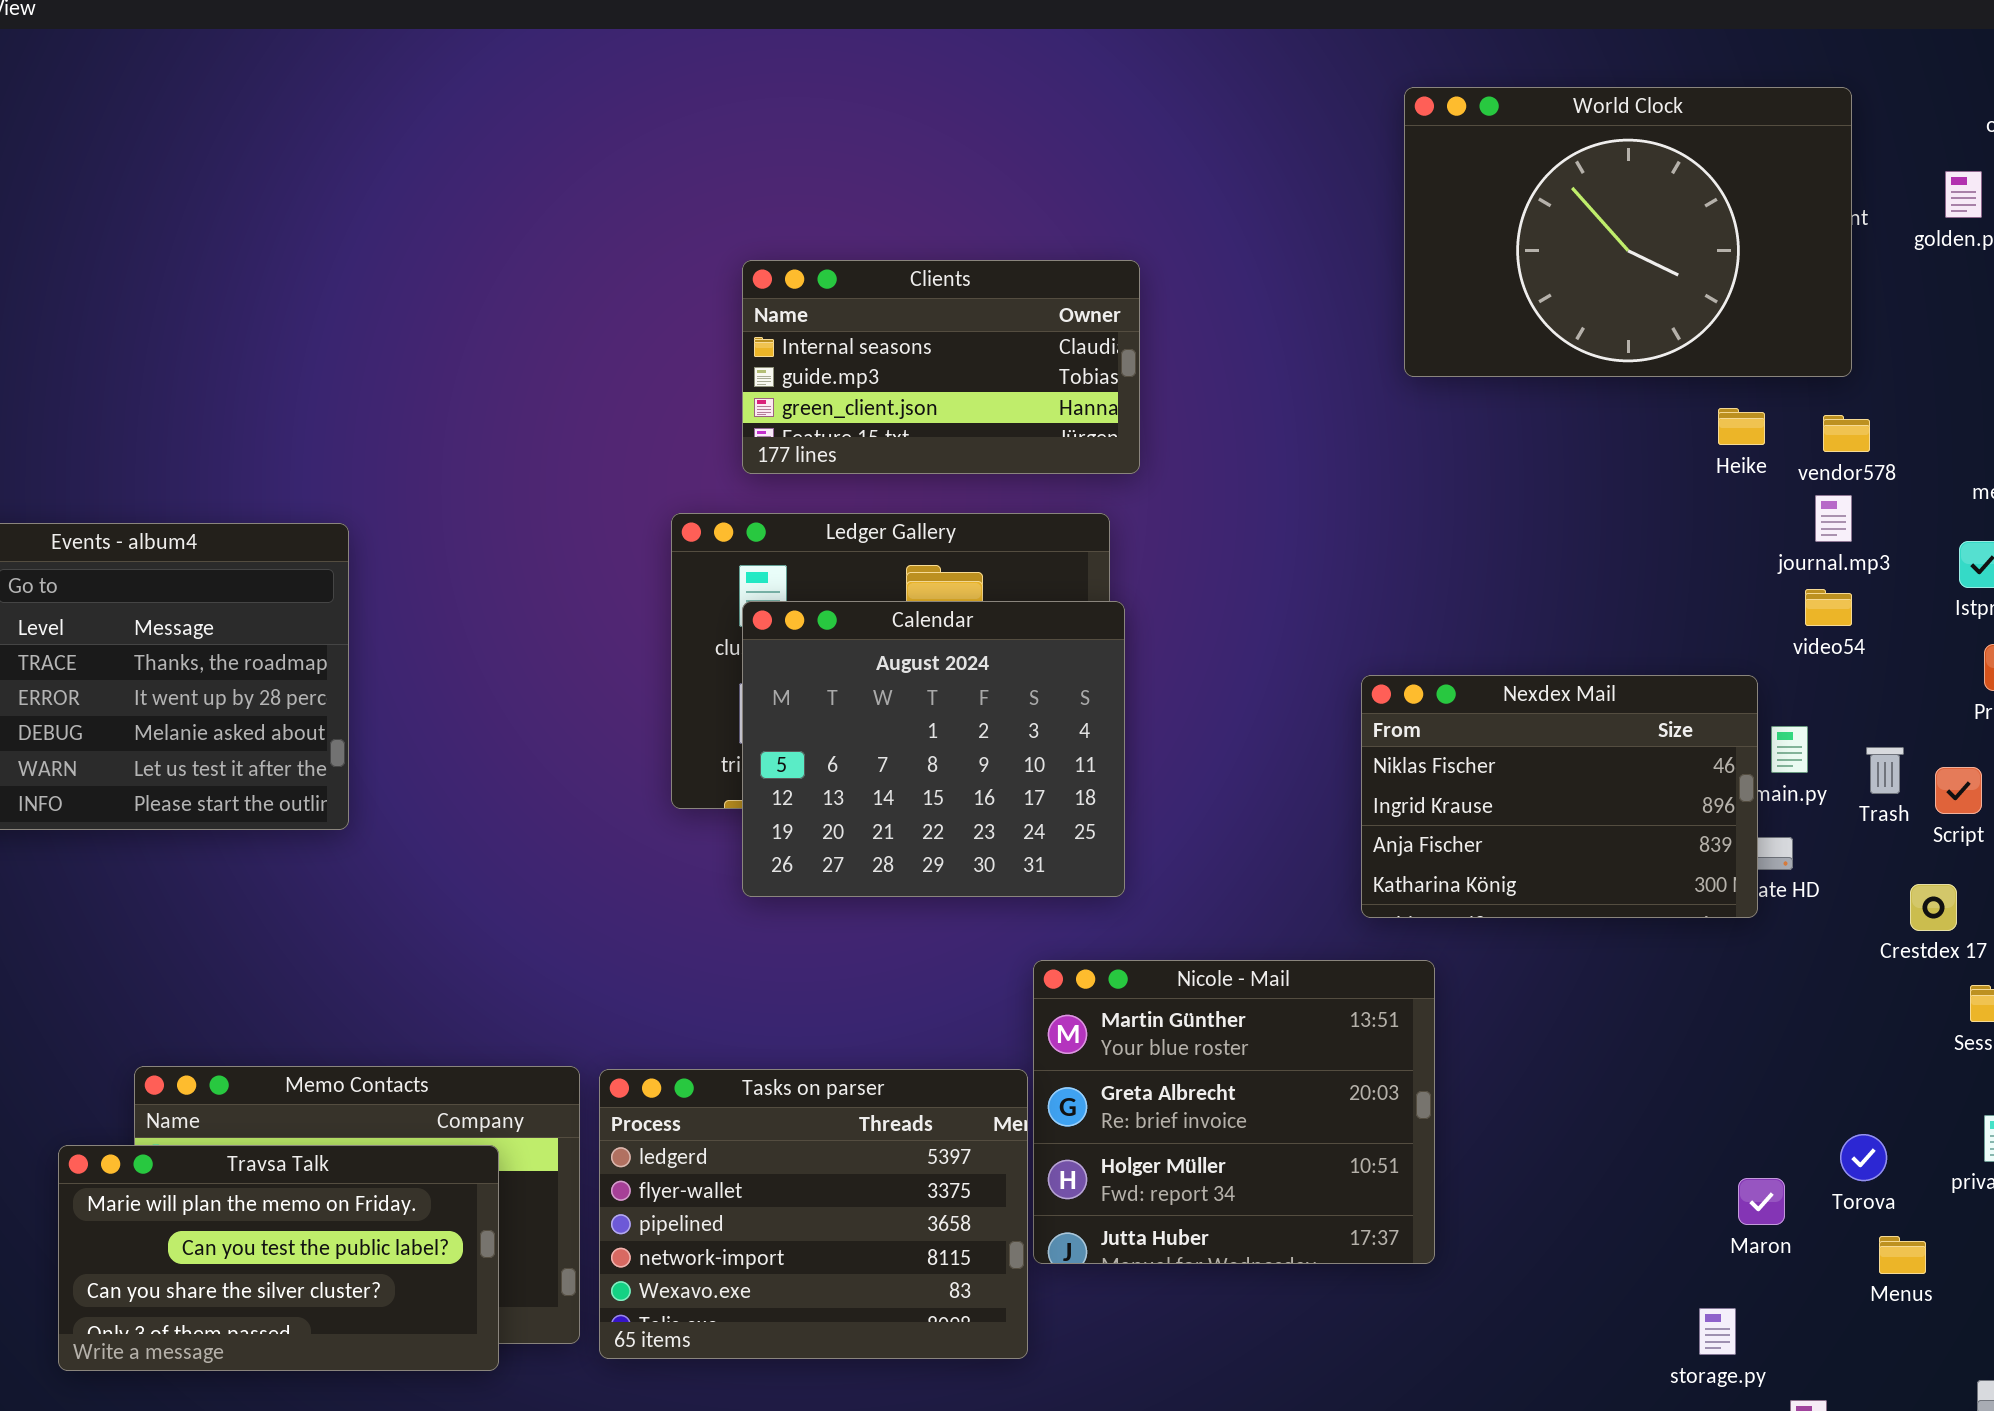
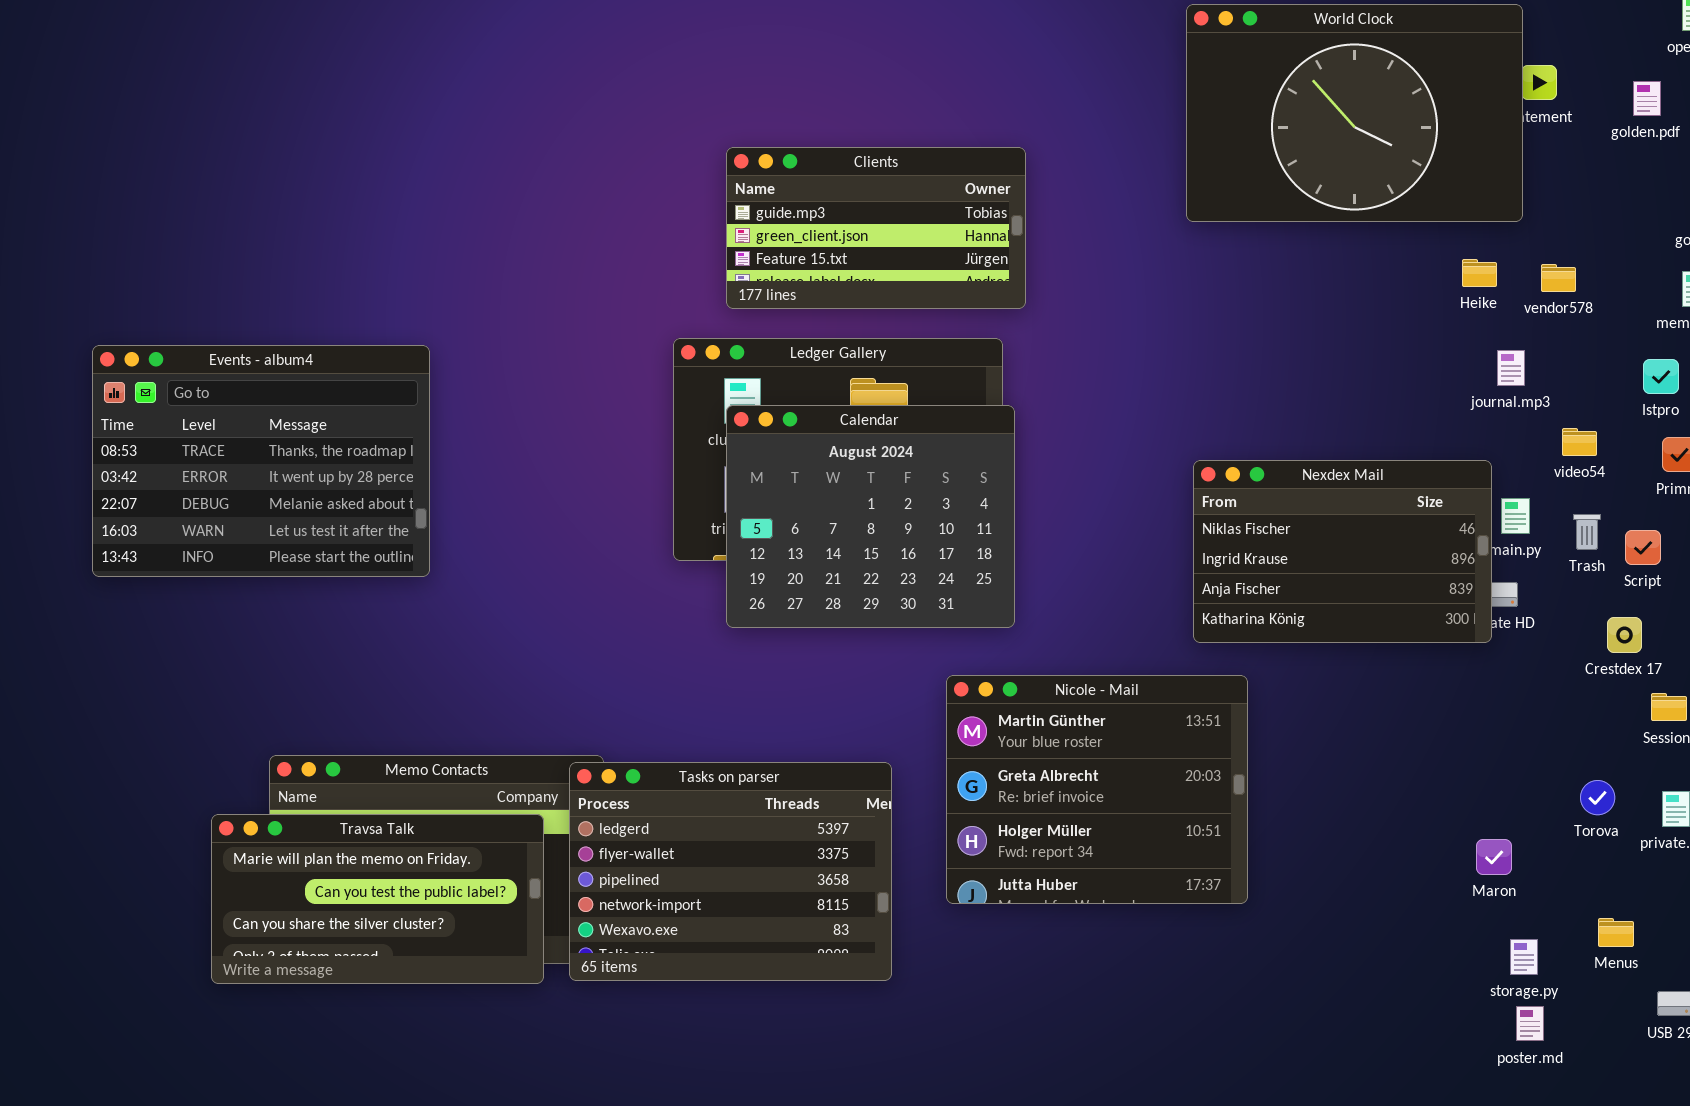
World Clock: [1404,87,1852,377] -> [1186,4,1523,222], moved
Clients: [742,260,1140,474] -> [726,147,1026,309], scrolled down 1 row
journal.mp3: [1815,495,1852,542] -> [1497,350,1525,386], moved
video54: [1805,589,1852,626] -> [1562,428,1597,456], moved
Tasks on parser: [599,1069,1028,1359] -> [569,762,892,981], moved
Torova: [1840,1134,1887,1181] -> [1580,780,1615,815], moved
Menus: [1879,1236,1926,1274] -> [1598,918,1634,947], moved
storage.py: [1699,1308,1736,1355] -> [1510,939,1538,975], moved

